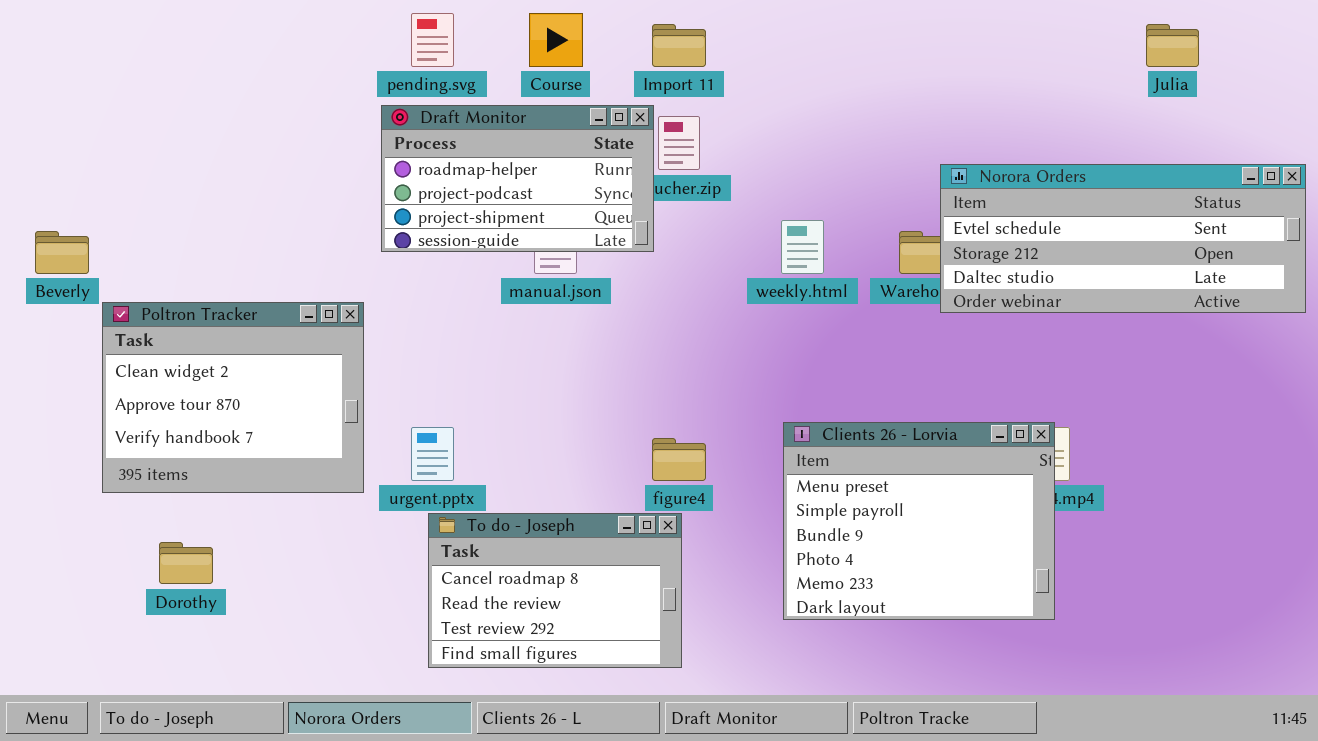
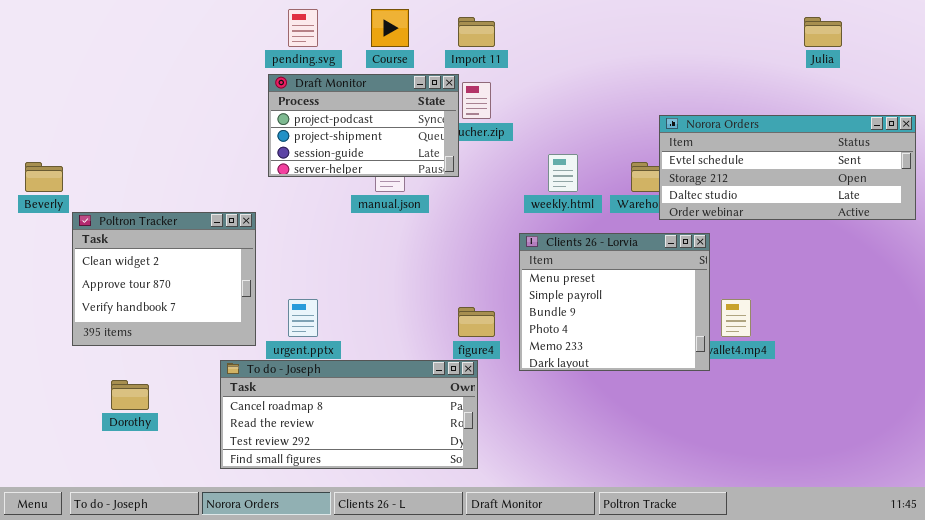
Draft Monitor: [381,105,654,252] -> [268,74,459,177], scrolled down 1 row
Clients 26 - Lorvia: [783,422,1055,620] -> [519,233,710,371], moved
To do - Joseph: [428,513,682,668] -> [220,360,478,469], resized

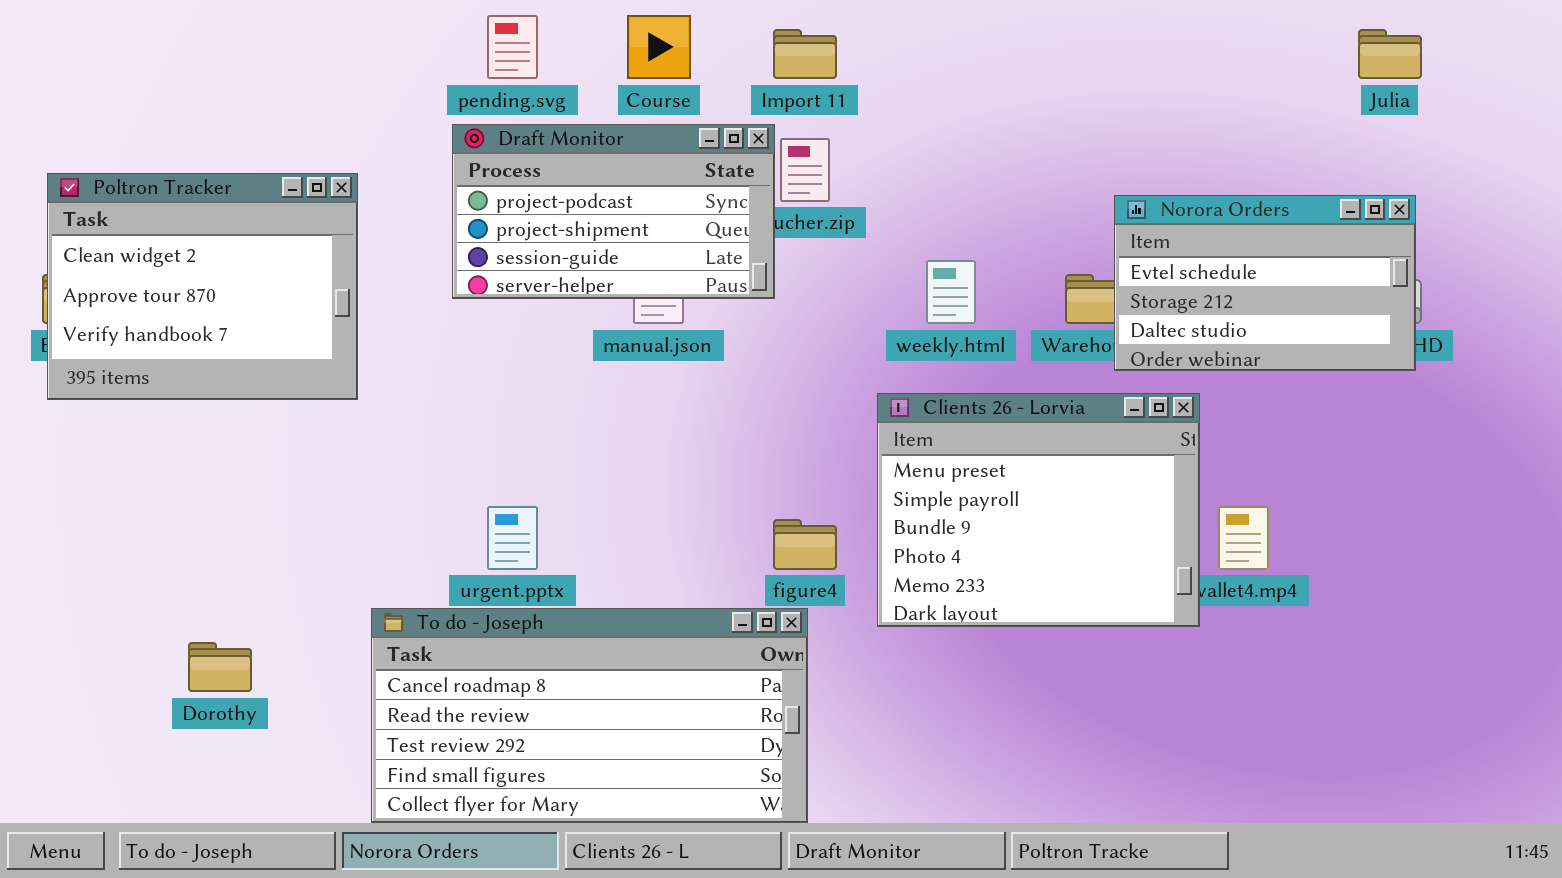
Norora Orders: [659,115,916,220] -> [1114,195,1416,371], resized
Poltron Tracker: [72,212,256,346] -> [47,173,358,400], moved
To do - Joseph: [220,360,478,469] -> [371,608,808,823], resized

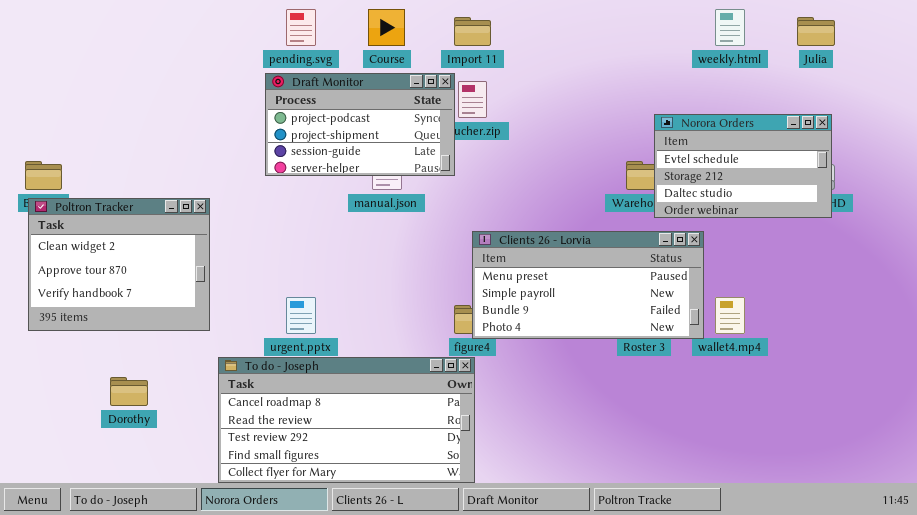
Poltron Tracker: [47,173,358,400] -> [28,198,210,331], moved
weekly.html: [926,260,976,324] -> [715,9,745,46], moved
Clients 26 - Lorvia: [877,393,1200,627] -> [472,231,704,339], resized

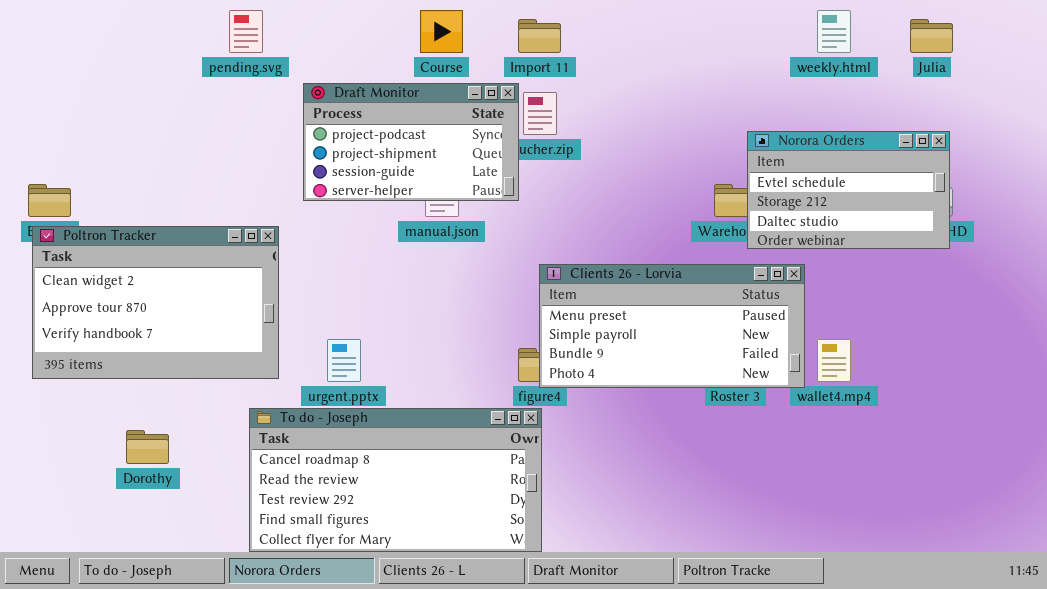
pending.svg: [286,9,316,46] -> [229,10,263,53], moved
Poltron Tracker: [28,198,210,331] -> [32,226,279,379], resized

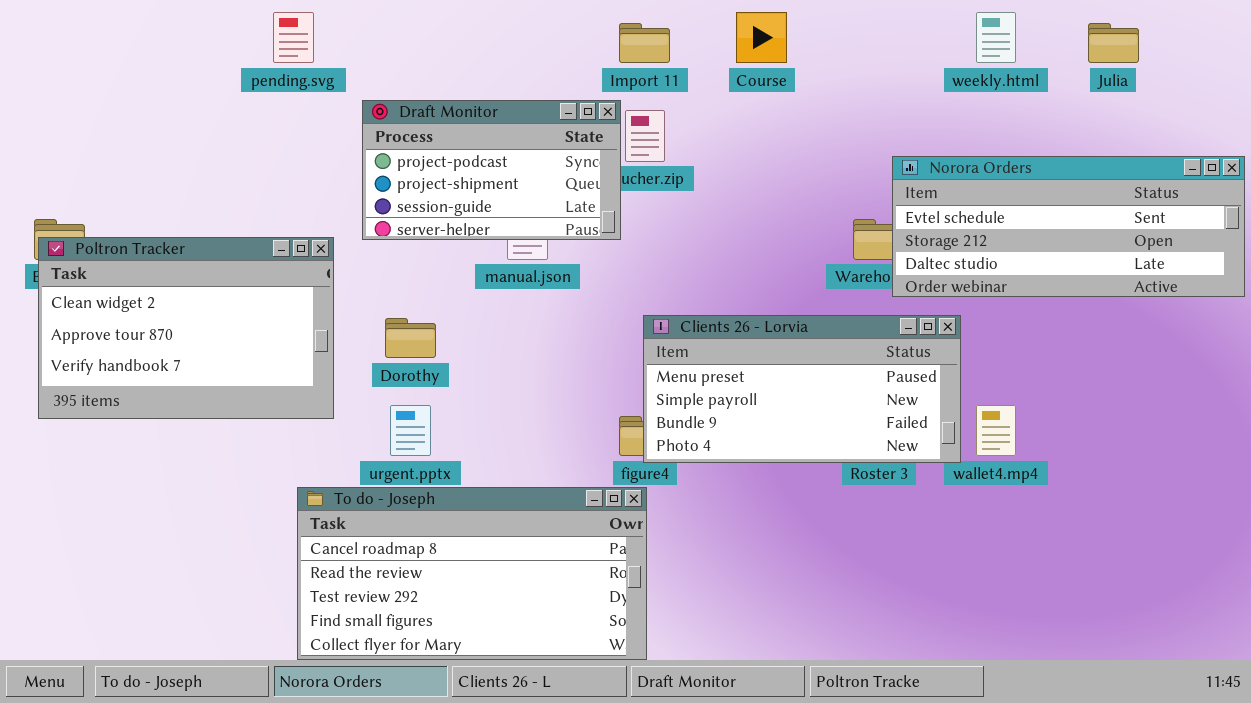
Course: [420,10,463,53] -> [736,12,787,63], moved
Norora Orders: [747,131,950,249] -> [892,156,1245,297], resized
Poltron Tracker: [32,226,279,379] -> [38,237,334,419], moved
Dorothy: [126,430,169,464] -> [385,318,436,358], moved

